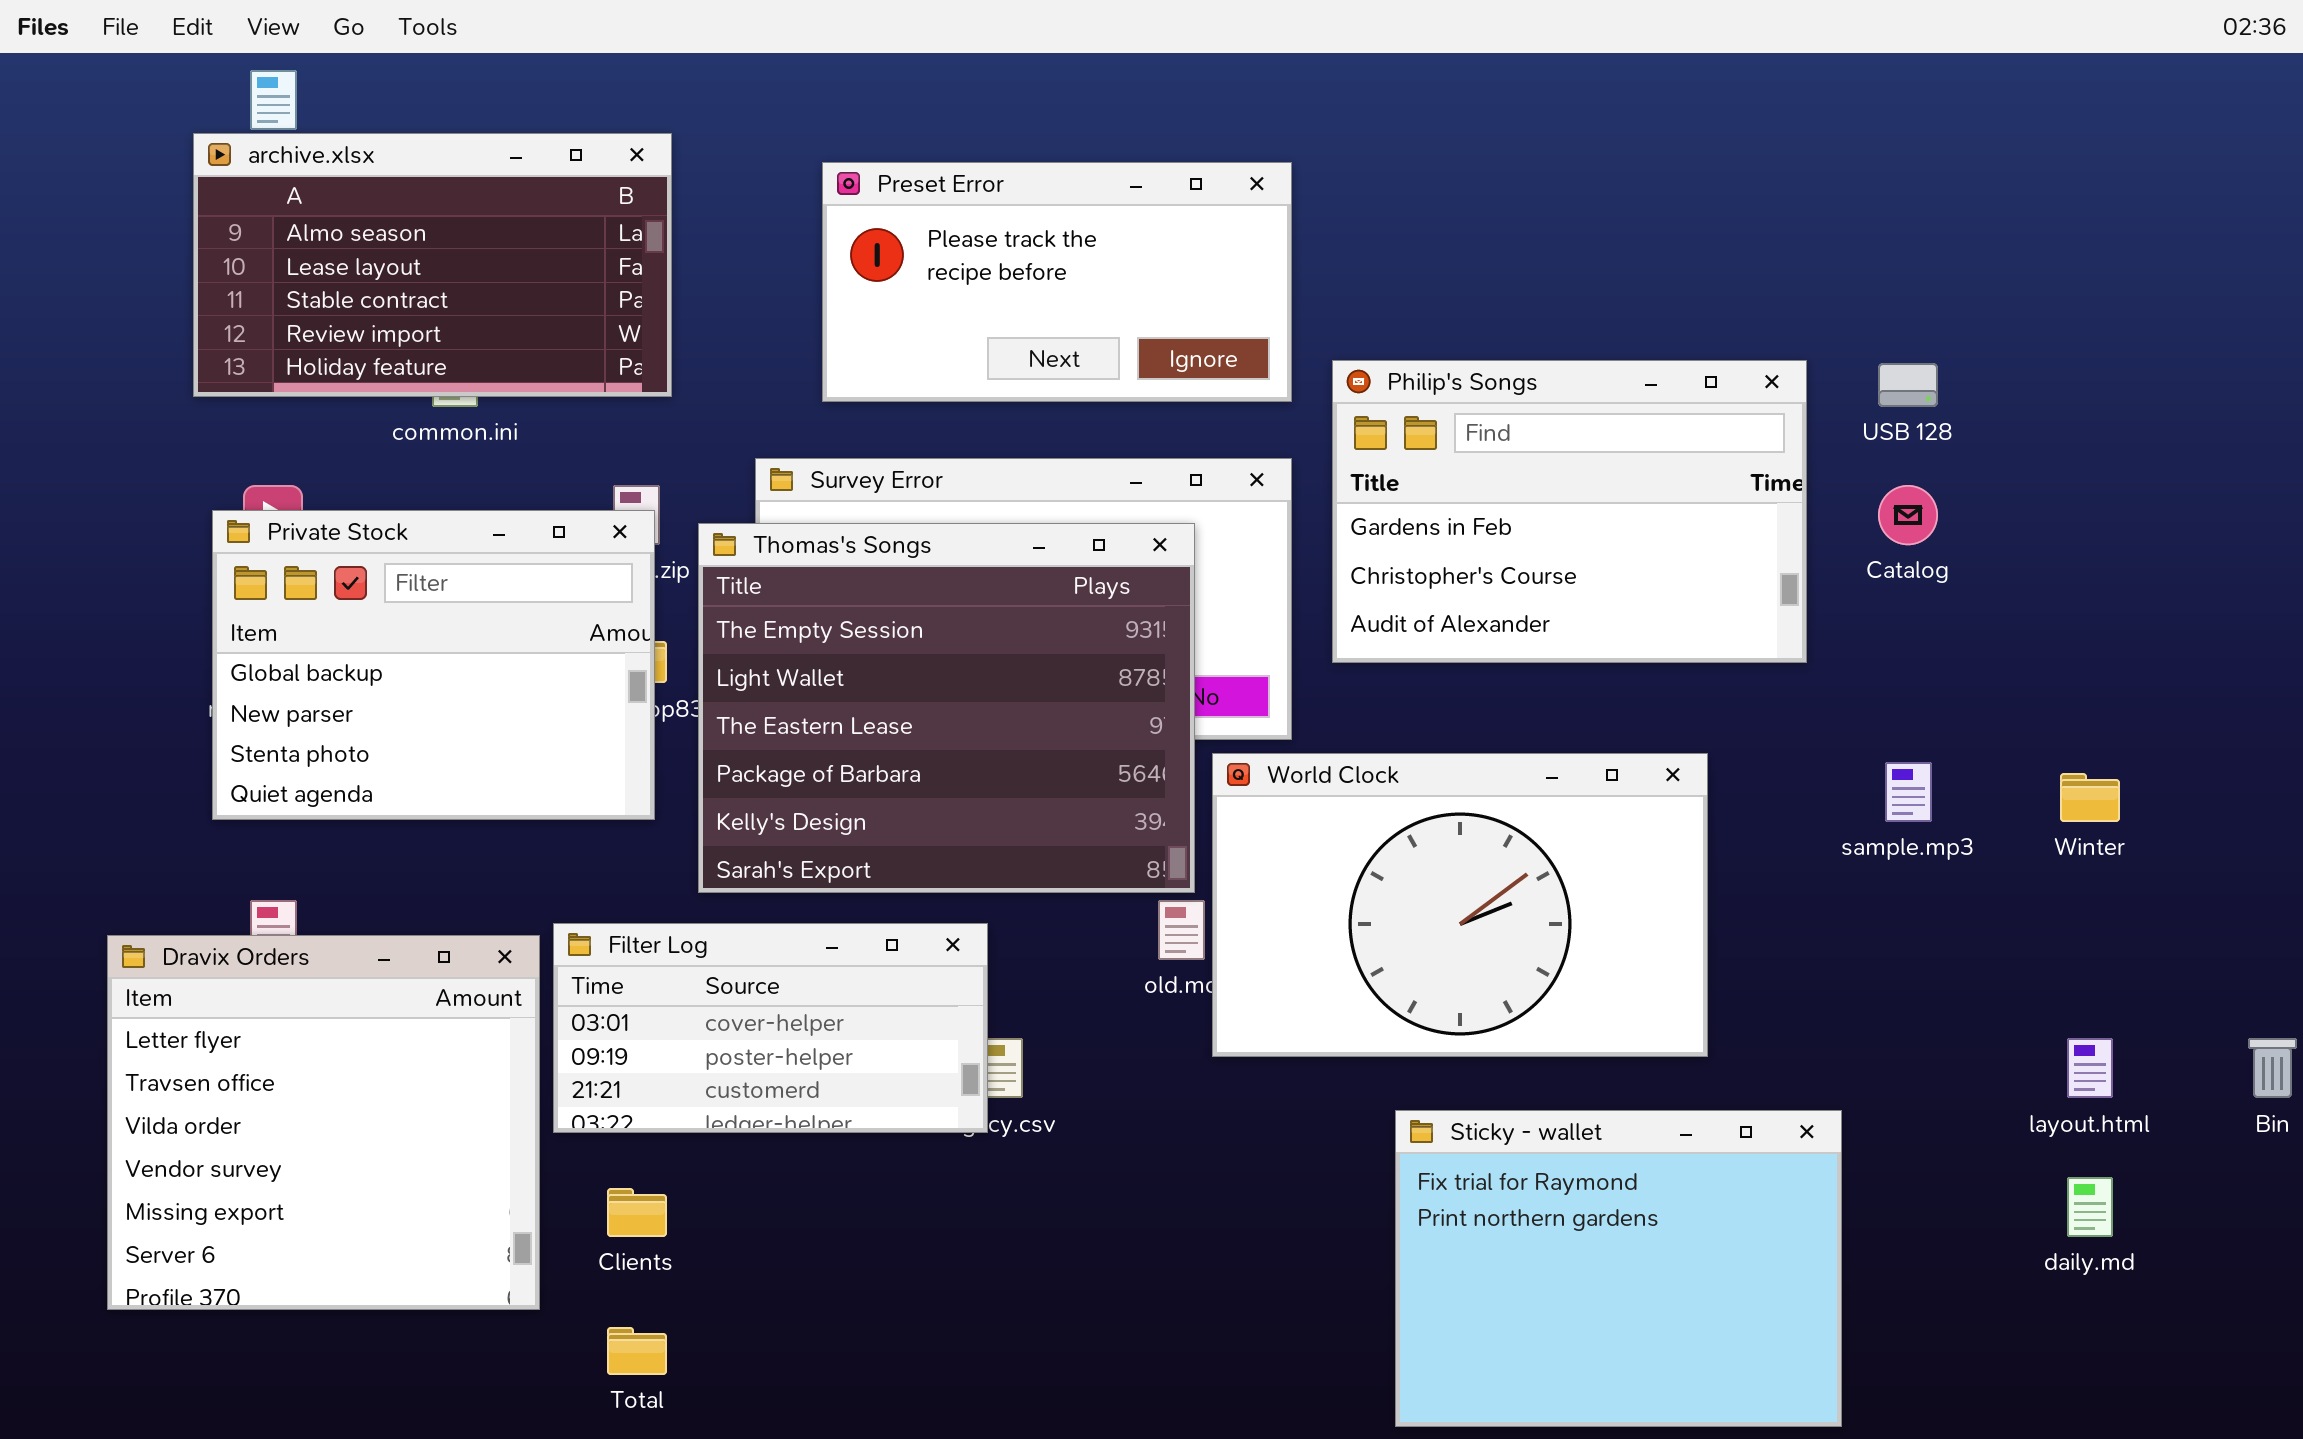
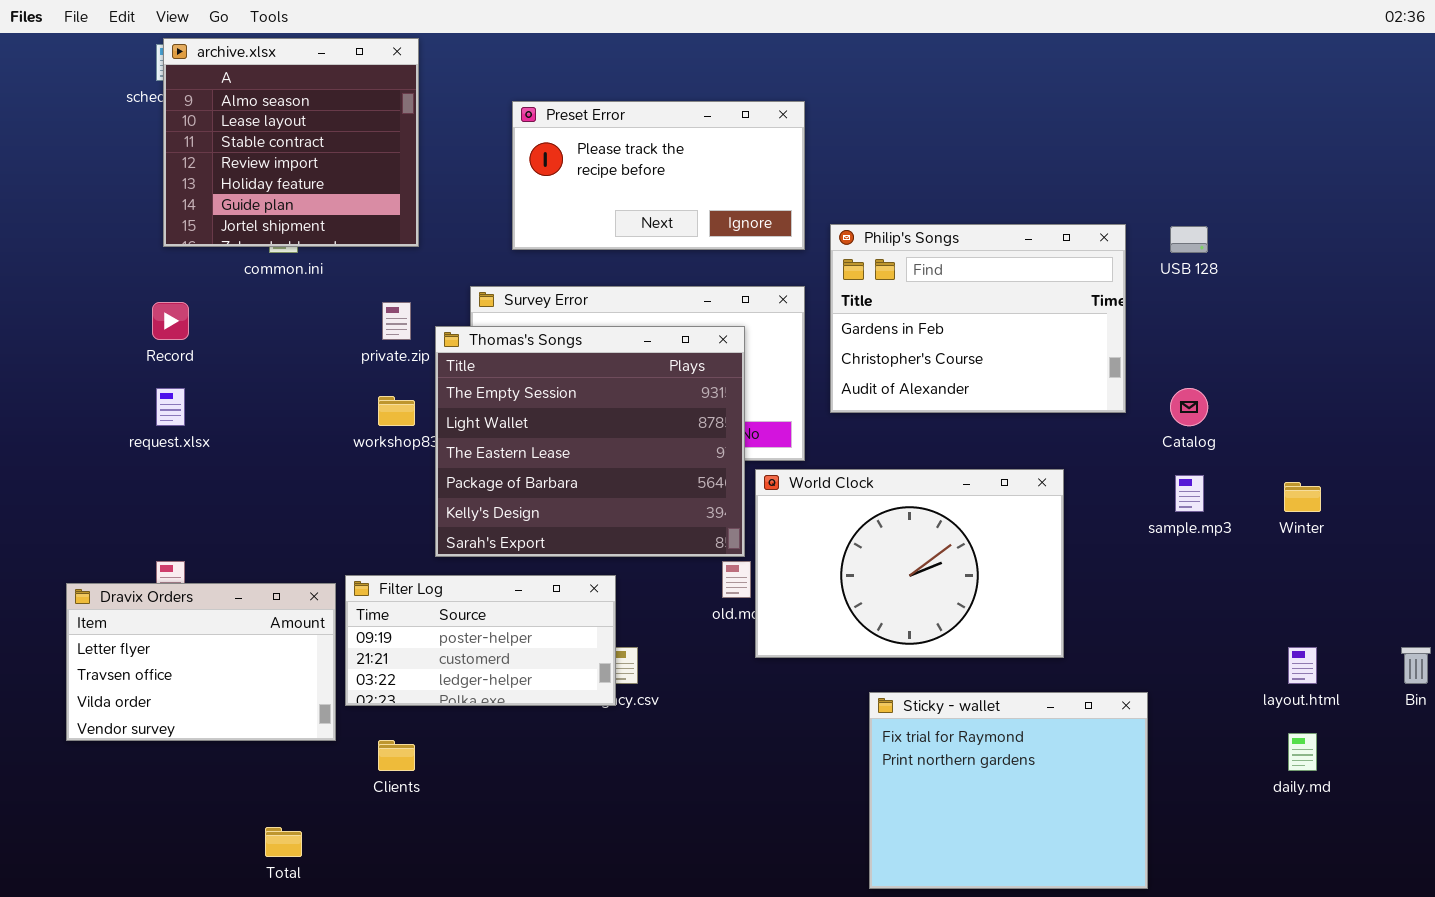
archive.xlsx: [193,133,672,397] -> [163,38,419,247], resized
Catalog: [1878,485,1938,545] -> [1170,388,1208,426], moved
Private Stock: [212,510,655,820] -> none, closed
Filter Log: [553,923,988,1133] -> [345,575,616,706], scrolled down 1 row
Dravix Orders: [107,935,540,1310] -> [66,583,336,741], resized
Total: [607,1327,667,1375] -> [265,827,302,857], moved

